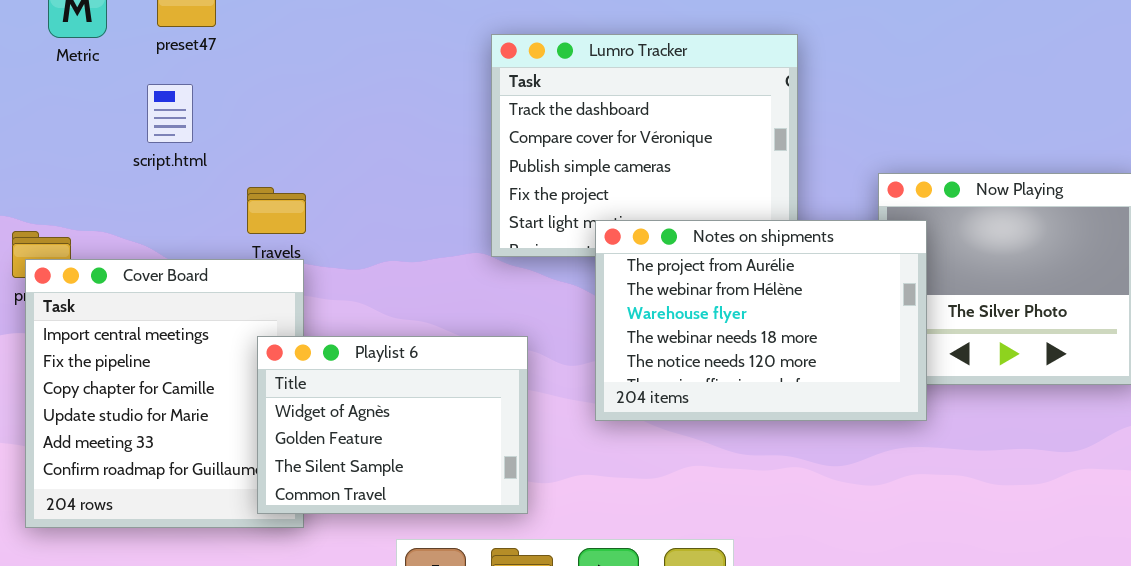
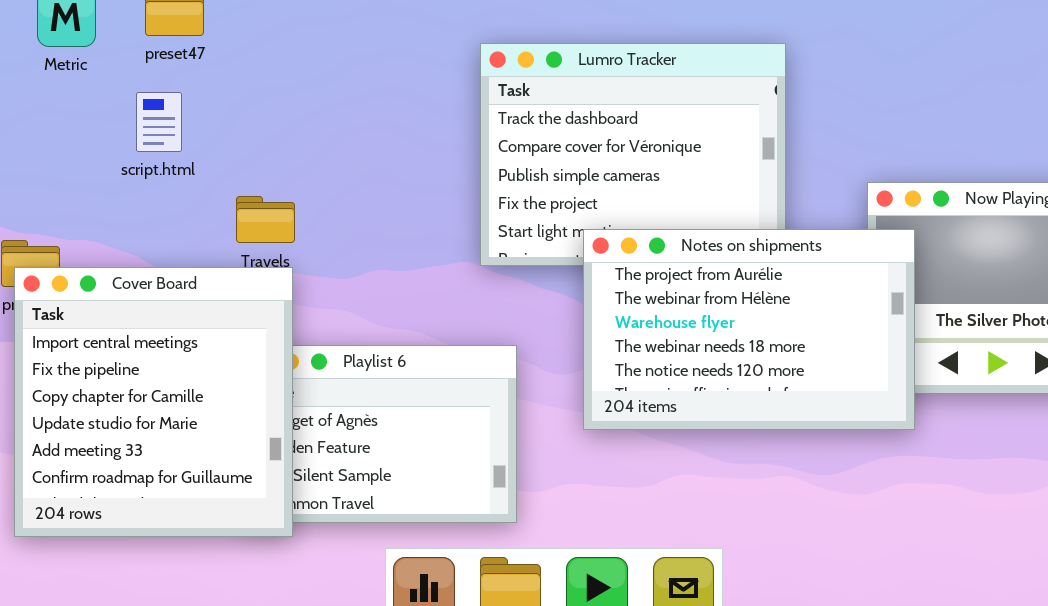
Cover Board: [25,259,304,528] -> [14,267,293,537], raised

